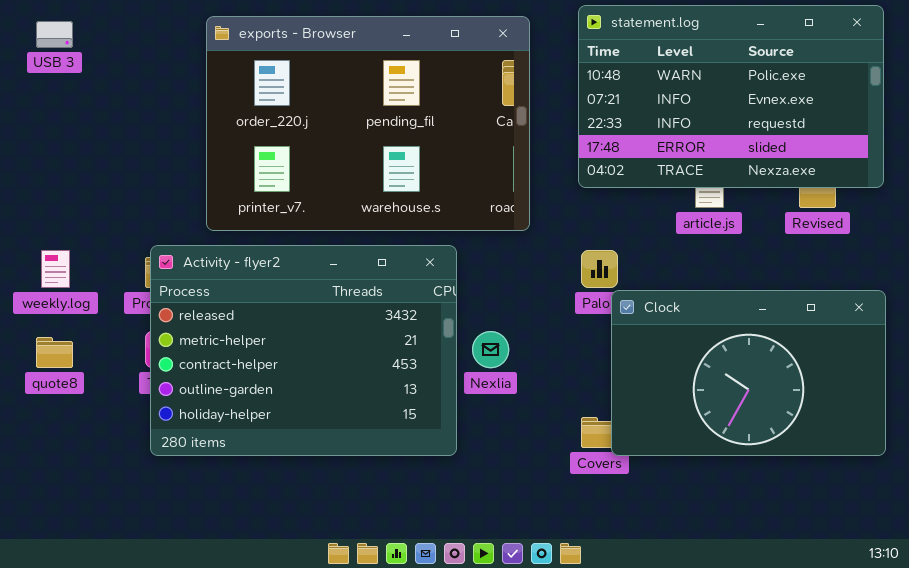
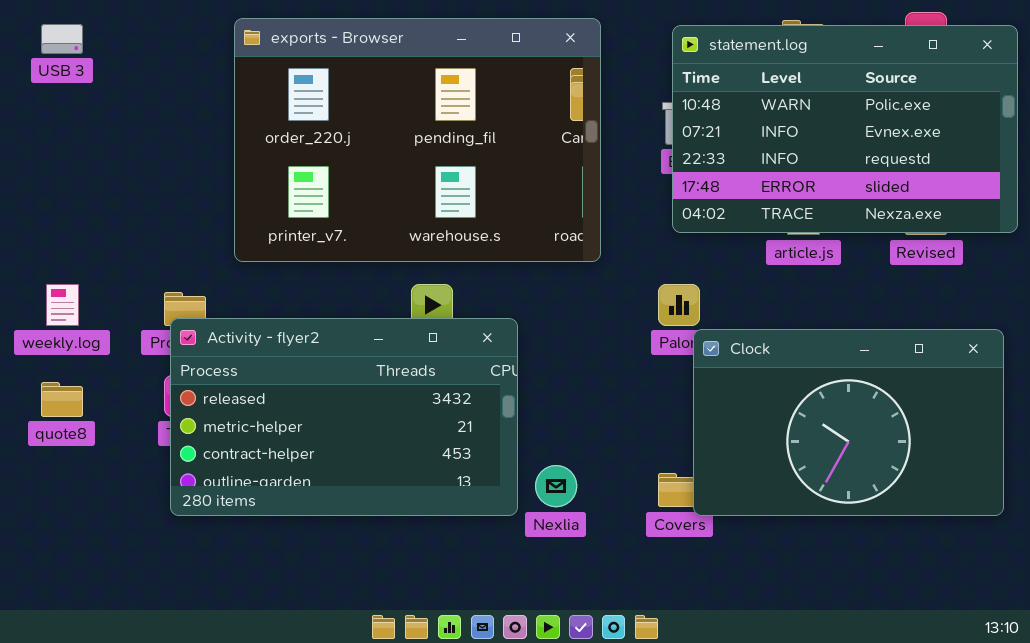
statement.log: [578,5,884,188] -> [672,25,1018,233], moved
Activity - flyer2: [150,245,457,456] -> [170,318,518,516], resized
Nexlia: [472,331,509,368] -> [535,465,577,507], moved

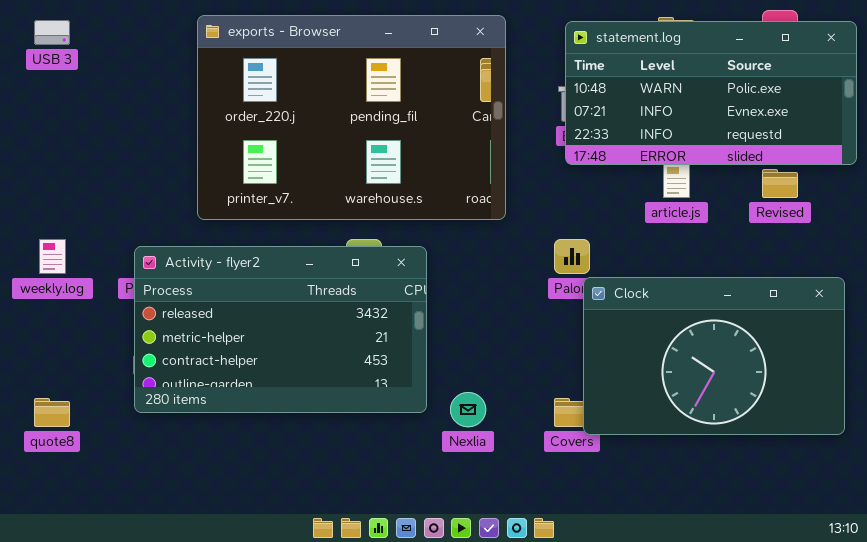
statement.log: [672,25,1018,233] -> [565,21,857,165], resized
Activity - flyer2: [170,318,518,516] -> [134,246,427,413], moved
quote8: [41,382,83,417] -> [34,398,70,427], moved

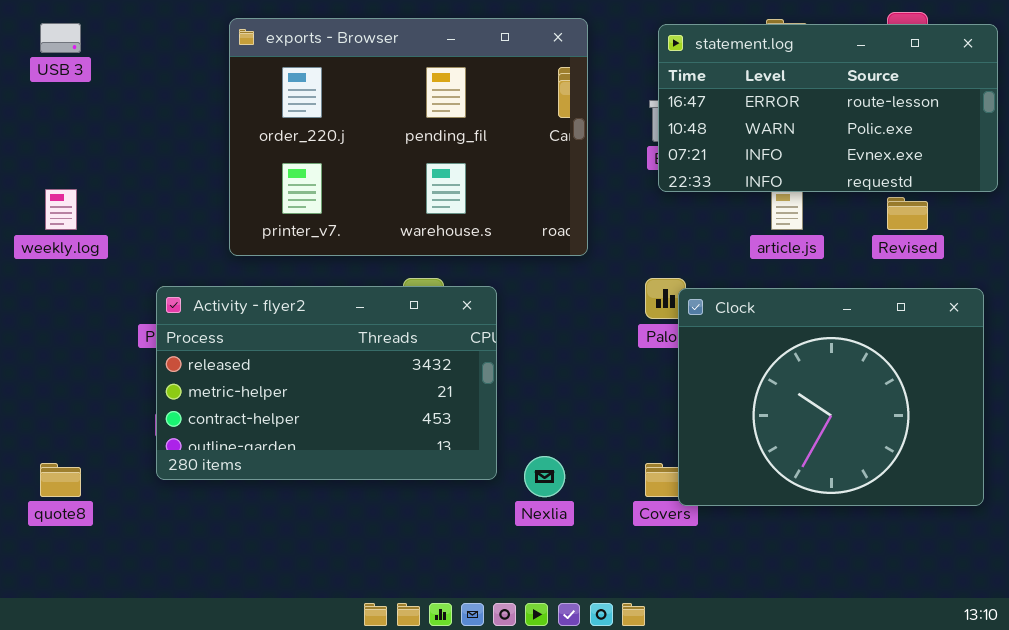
statement.log: [565,21,857,165] -> [658,24,998,192], scrolled up 1 row
weekly.log: [39,239,66,274] -> [45,189,77,230], moved
Clock: [583,277,845,435] -> [678,288,984,506], resized

